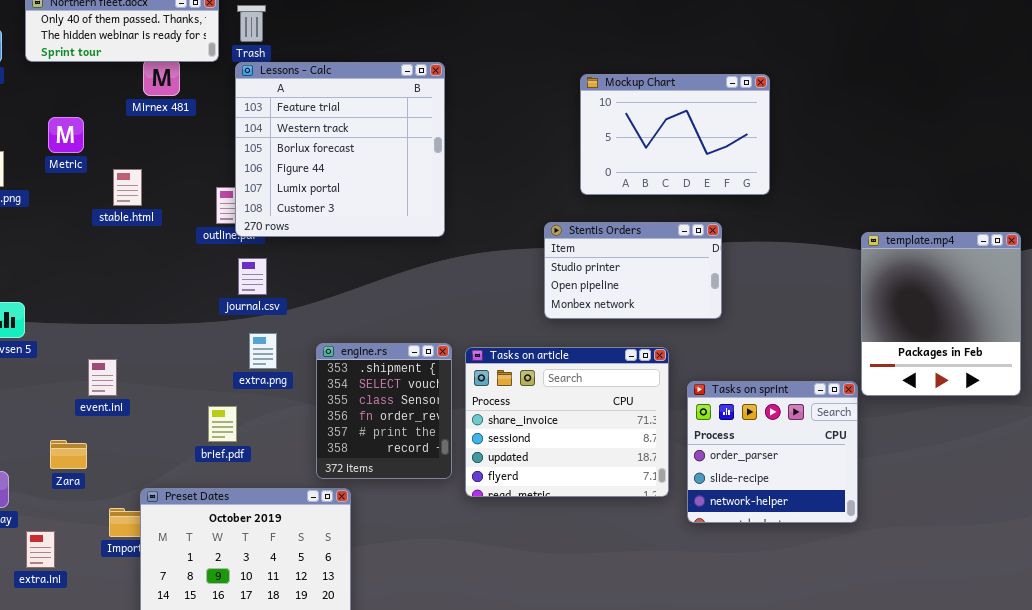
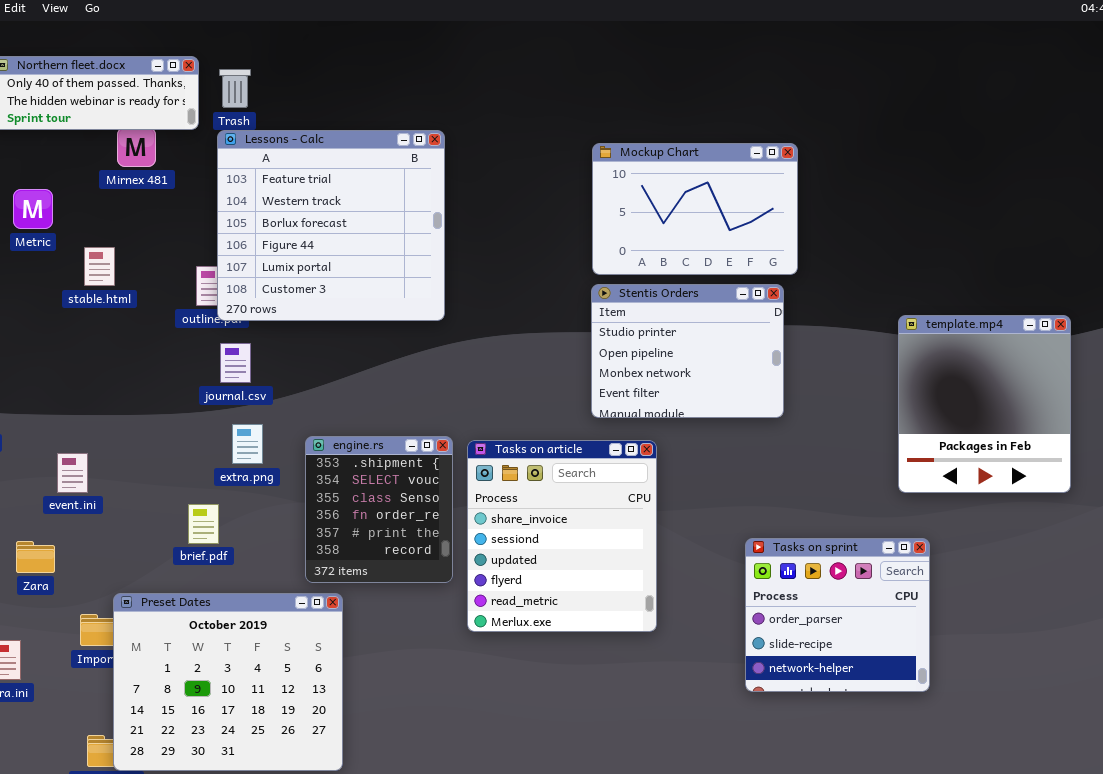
Stentis Orders: [544,222,722,319] -> [591,284,784,418], moved, resized
Tasks on article: [465,347,669,497] -> [467,440,657,632], resized
Tasks on sprint: [687,381,858,523] -> [745,538,930,692], moved

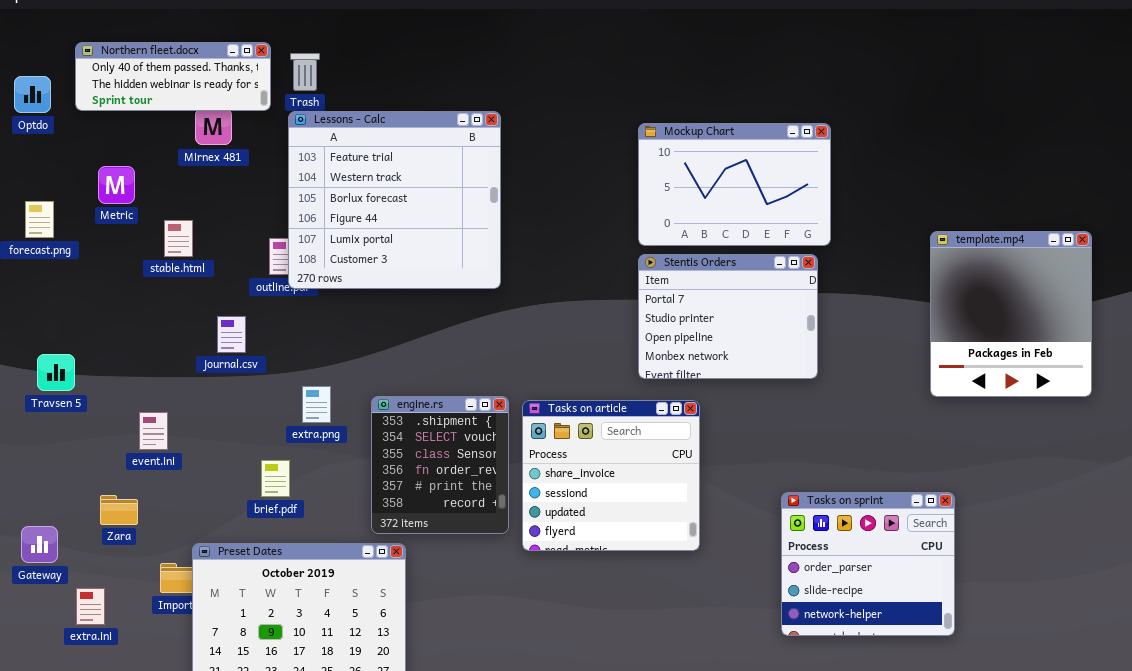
Stentis Orders: [591,284,784,418] -> [638,254,818,379], scrolled up 1 row
template.mp4: [898,315,1071,493] -> [930,231,1092,397], moved
journal.csv: [220,343,251,383] -> [217,316,246,353], moved
Tasks on article: [467,440,657,632] -> [522,400,700,551], resized

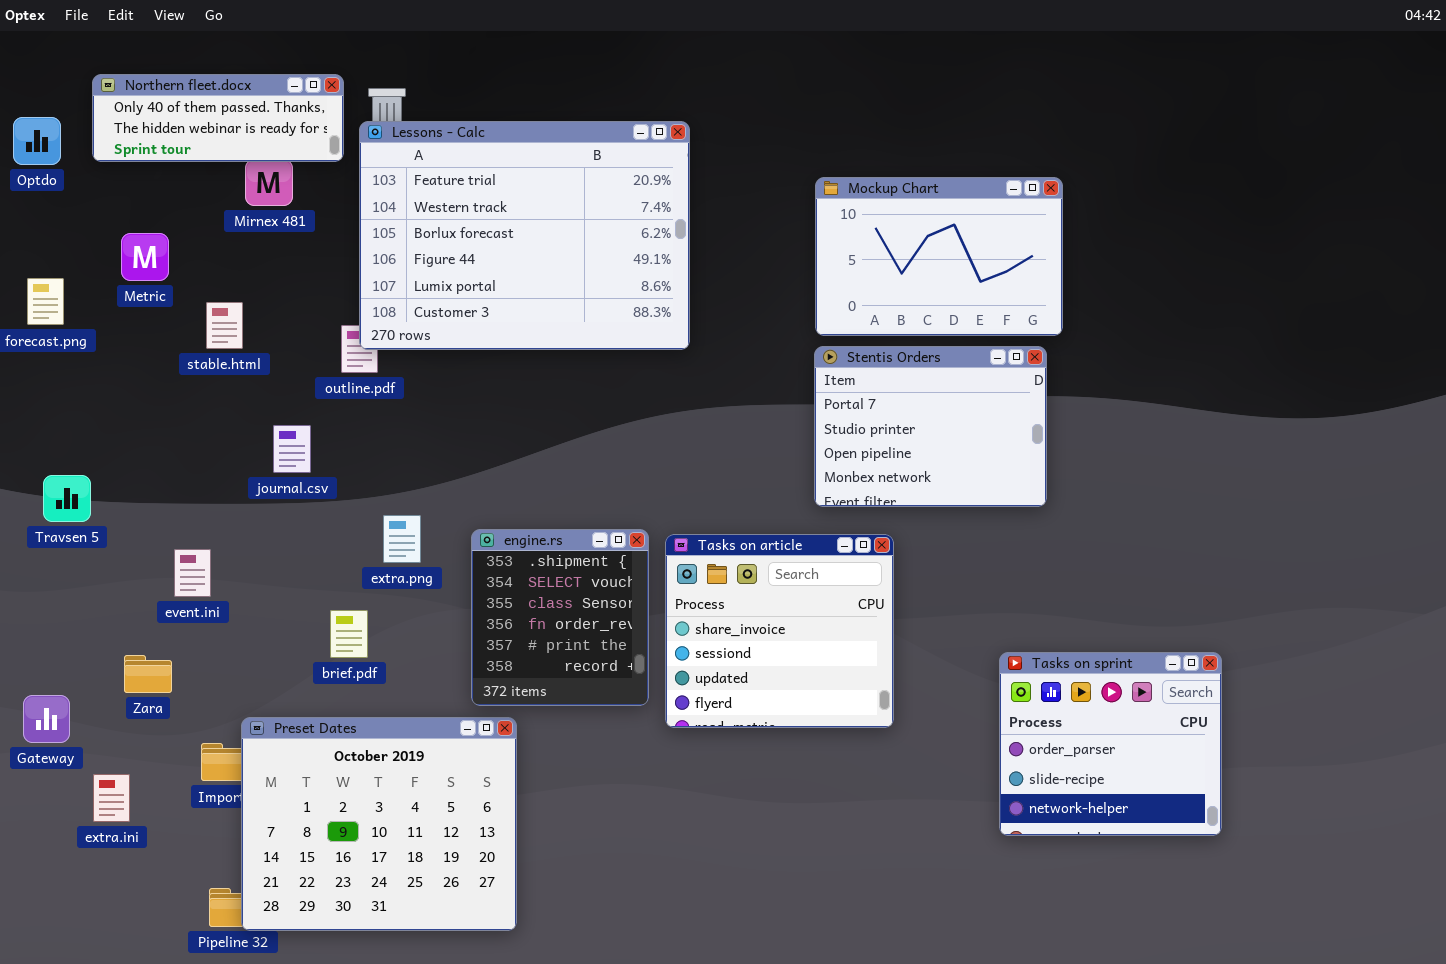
Lessons - Calc: [288,111,501,289] -> [359,121,690,350], moved, resized
template.mp4: [930,231,1092,397] -> none, closed

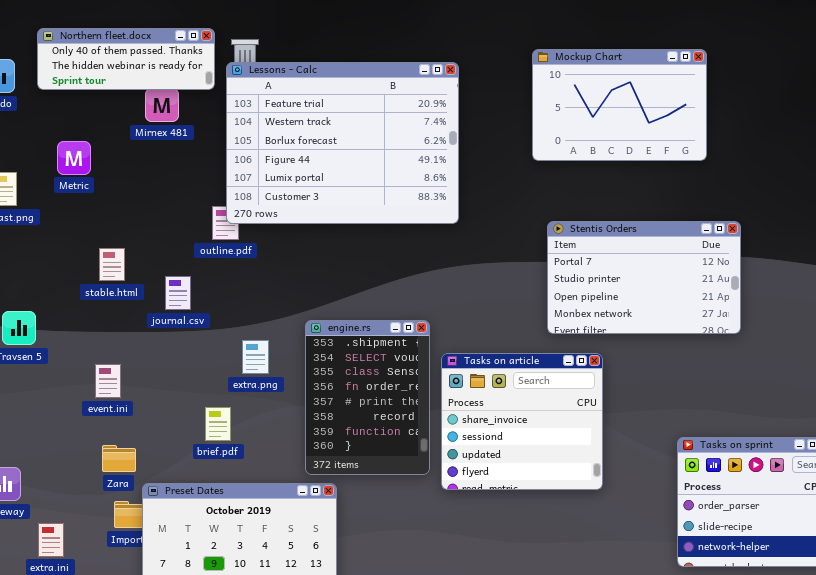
Mockup Chart: [815,177,1063,336] -> [532,49,707,161], moved
stable.html: [206,302,243,349] -> [99,248,125,281], moved
Stentis Orders: [814,346,1047,507] -> [547,221,741,334], resized
engine.rs: [471,529,649,706] -> [305,320,430,475], resized
Zara: [124,655,172,693] -> [102,445,136,472], moved

